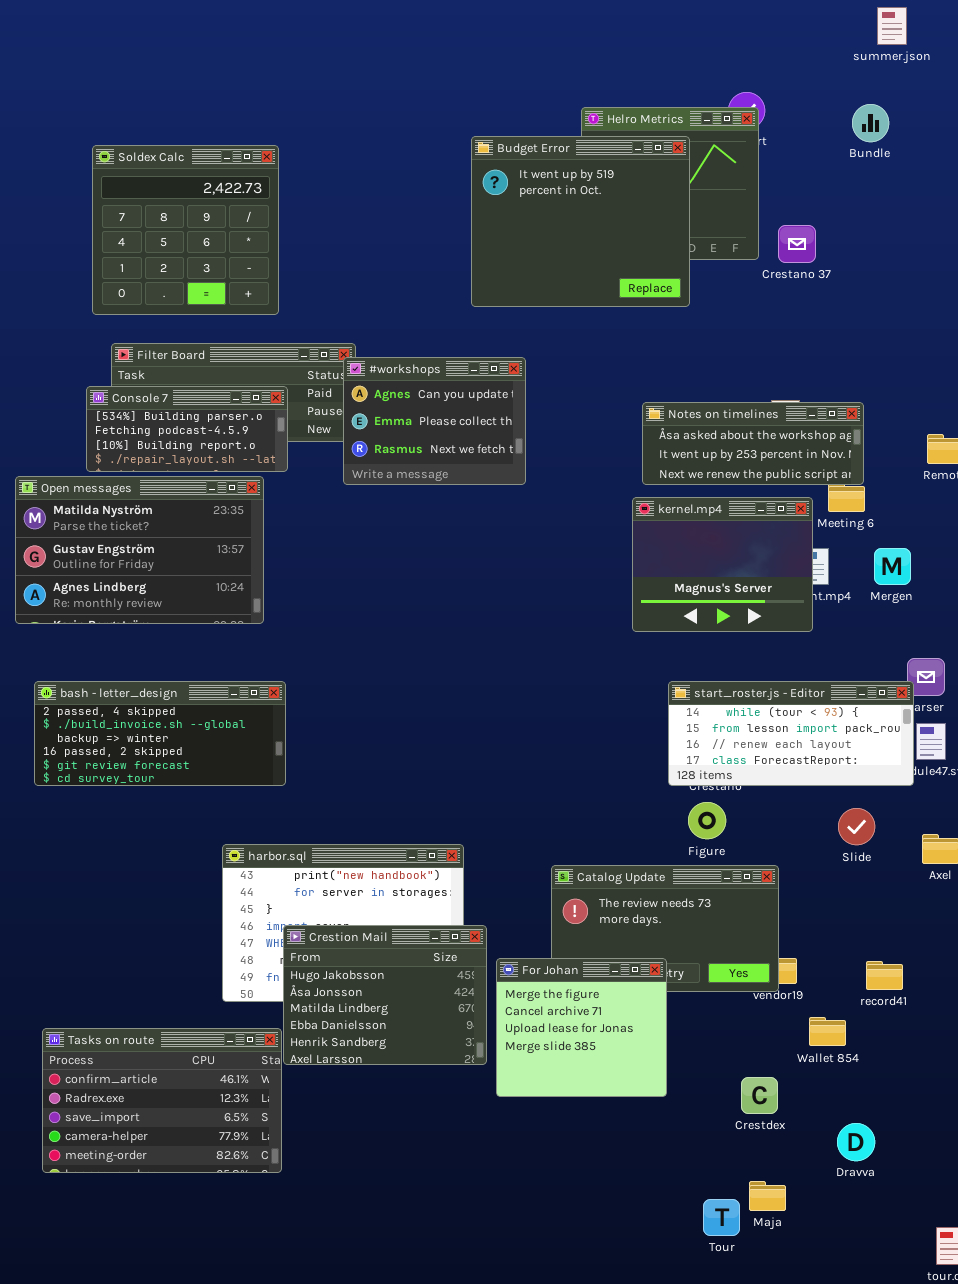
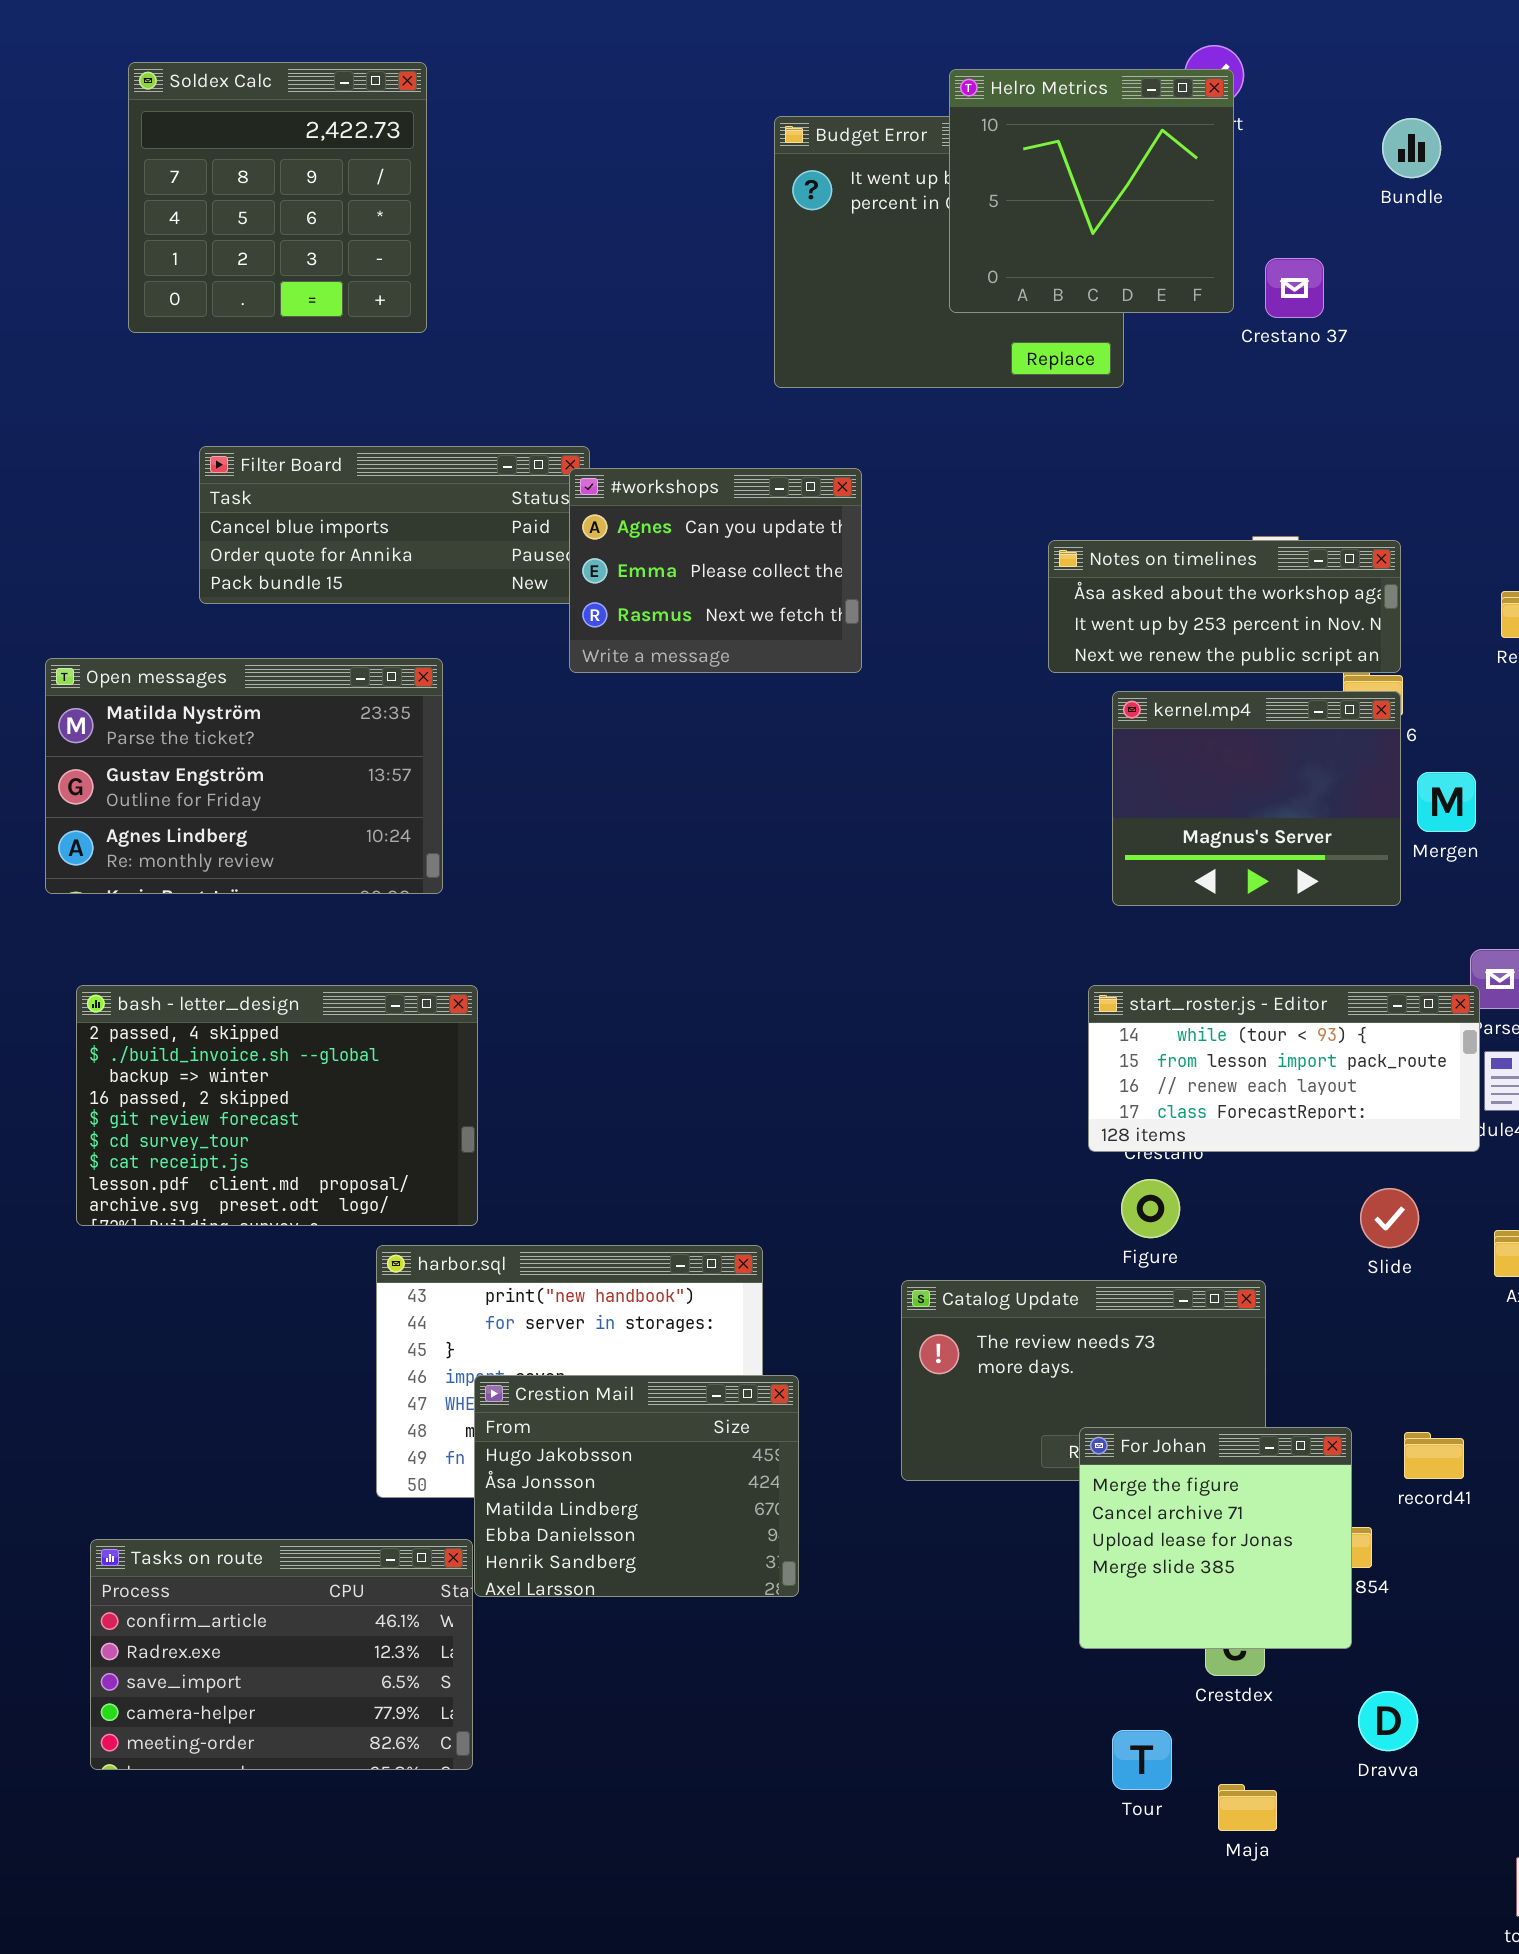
Bundle: [852,104,889,142] -> [1382,118,1441,178], moved
Helro Metrics: [581,107,759,260] -> [949,69,1234,313], raised
Soldex Calc: [92,145,279,315] -> [128,62,427,333], moved
Console 7: [86,386,288,472] -> none, closed
kernel.mp4: [632,497,813,632] -> [1112,691,1401,906], moved
bash - letter_design: [34,681,286,786] -> [76,985,478,1226], resized
For Johan: [496,958,667,1097] -> [1079,1427,1352,1649], moved
Tour: [703,1199,740,1236] -> [1112,1730,1172,1790], moved

